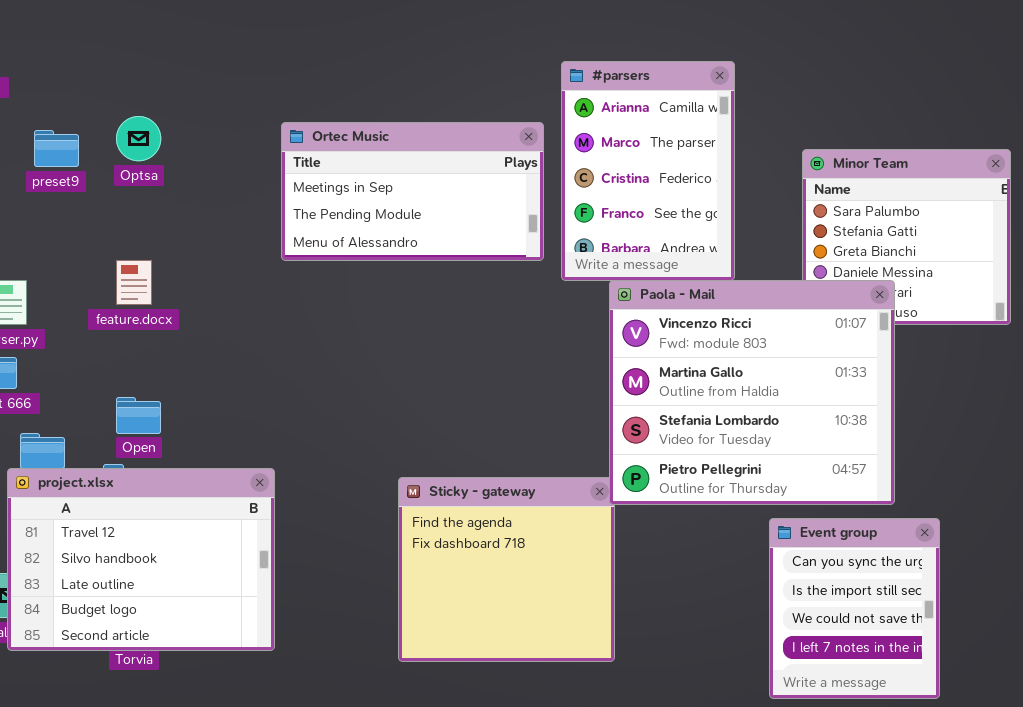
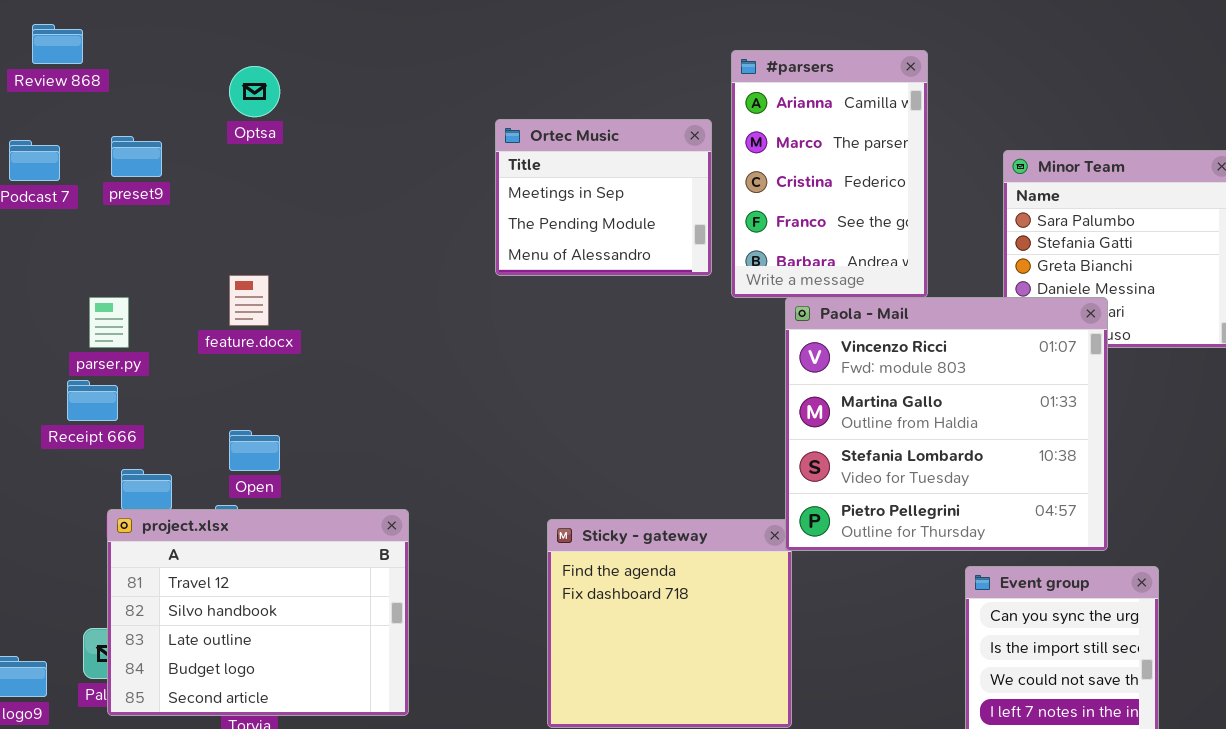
Optsa: [116,116,161,161] -> [229,66,280,117], moved
Ortec Music: [281,122,544,261] -> [495,119,712,276], resized
preset9: [34,130,79,167] -> [111,136,162,177], moved

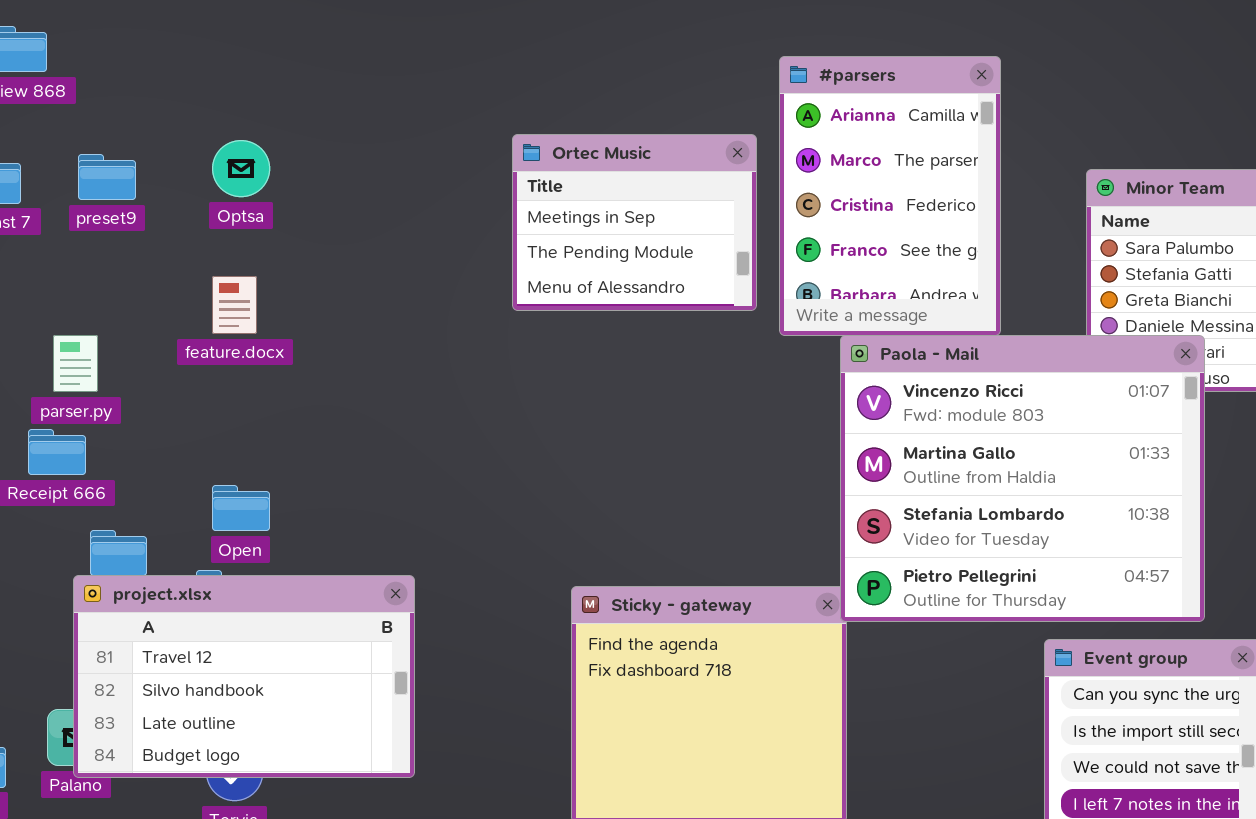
Optsa: [229,66,280,117] -> [212,140,270,197], moved
feature.docx: [229,275,269,326] -> [212,276,257,334], moved
project.xlsx: [107,509,409,716] -> [73,575,415,778], resized

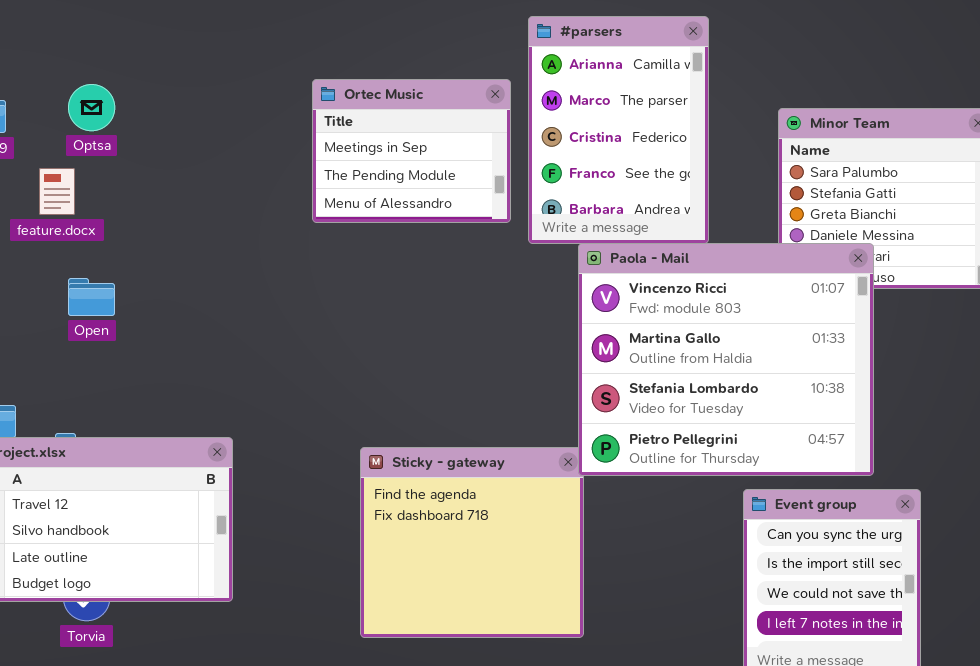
feature.docx: [212,276,257,334] -> [39,168,75,215], moved
Open: [212,485,270,531] -> [68,278,115,316], moved

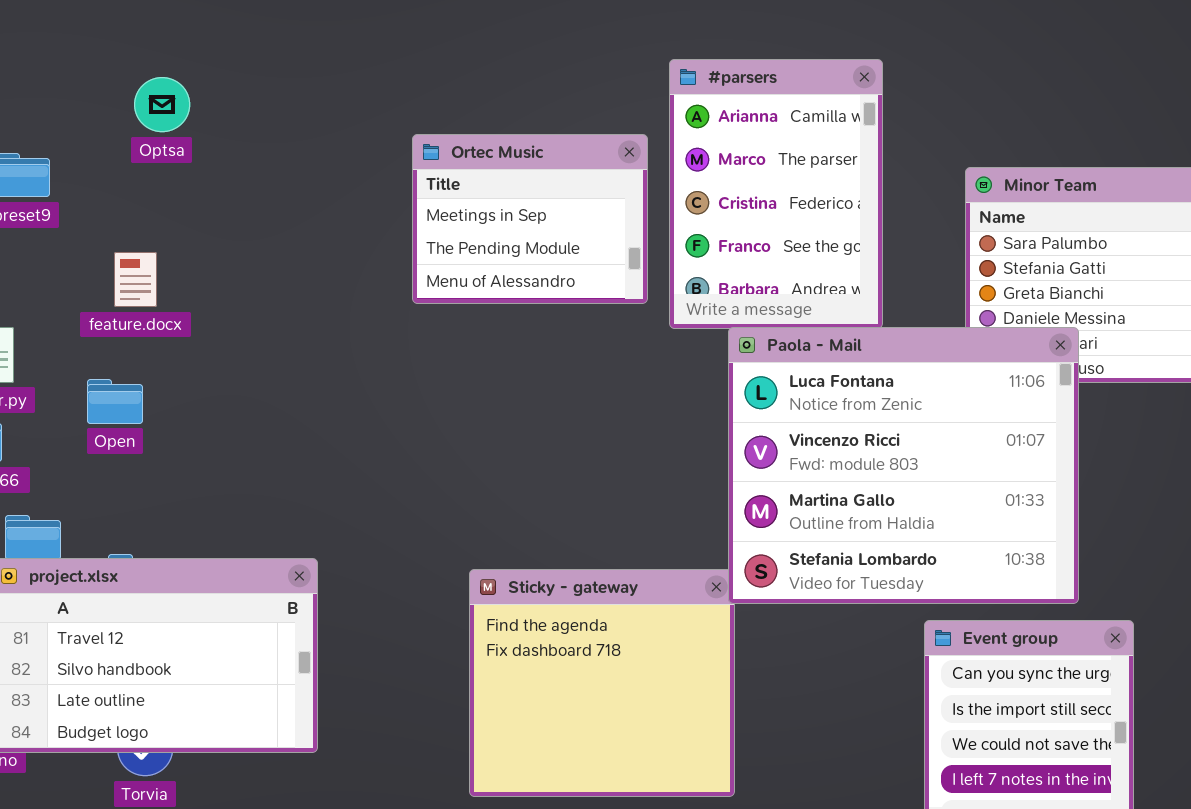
Optsa: [68,84,115,131] -> [134,77,190,132], moved
feature.docx: [39,168,75,215] -> [114,252,157,307], moved
Paola - Mail: [578,243,874,476] -> [728,327,1079,604], scrolled up 1 row
Open: [68,278,115,316] -> [87,379,143,424], moved

